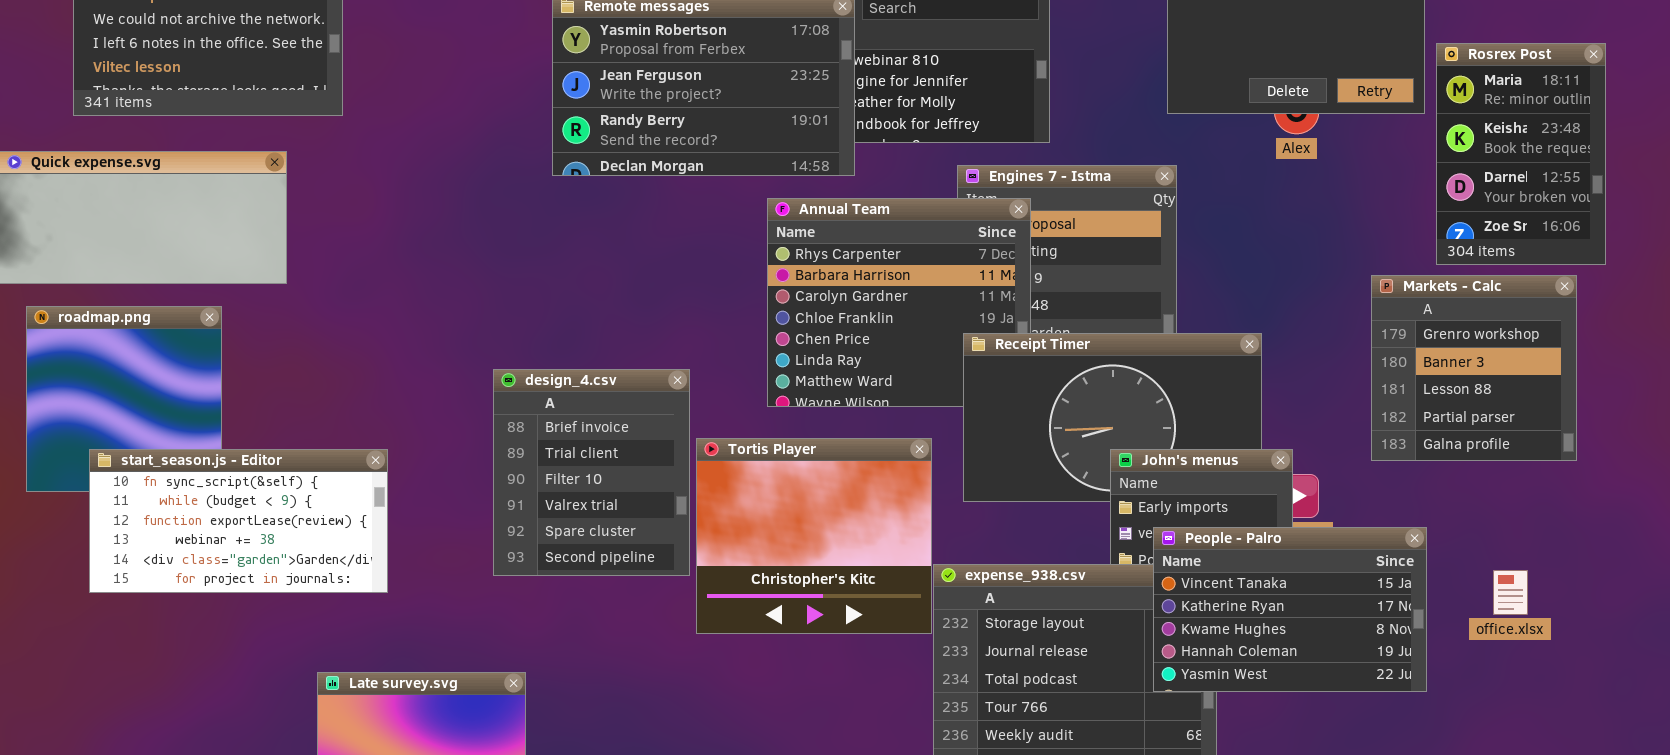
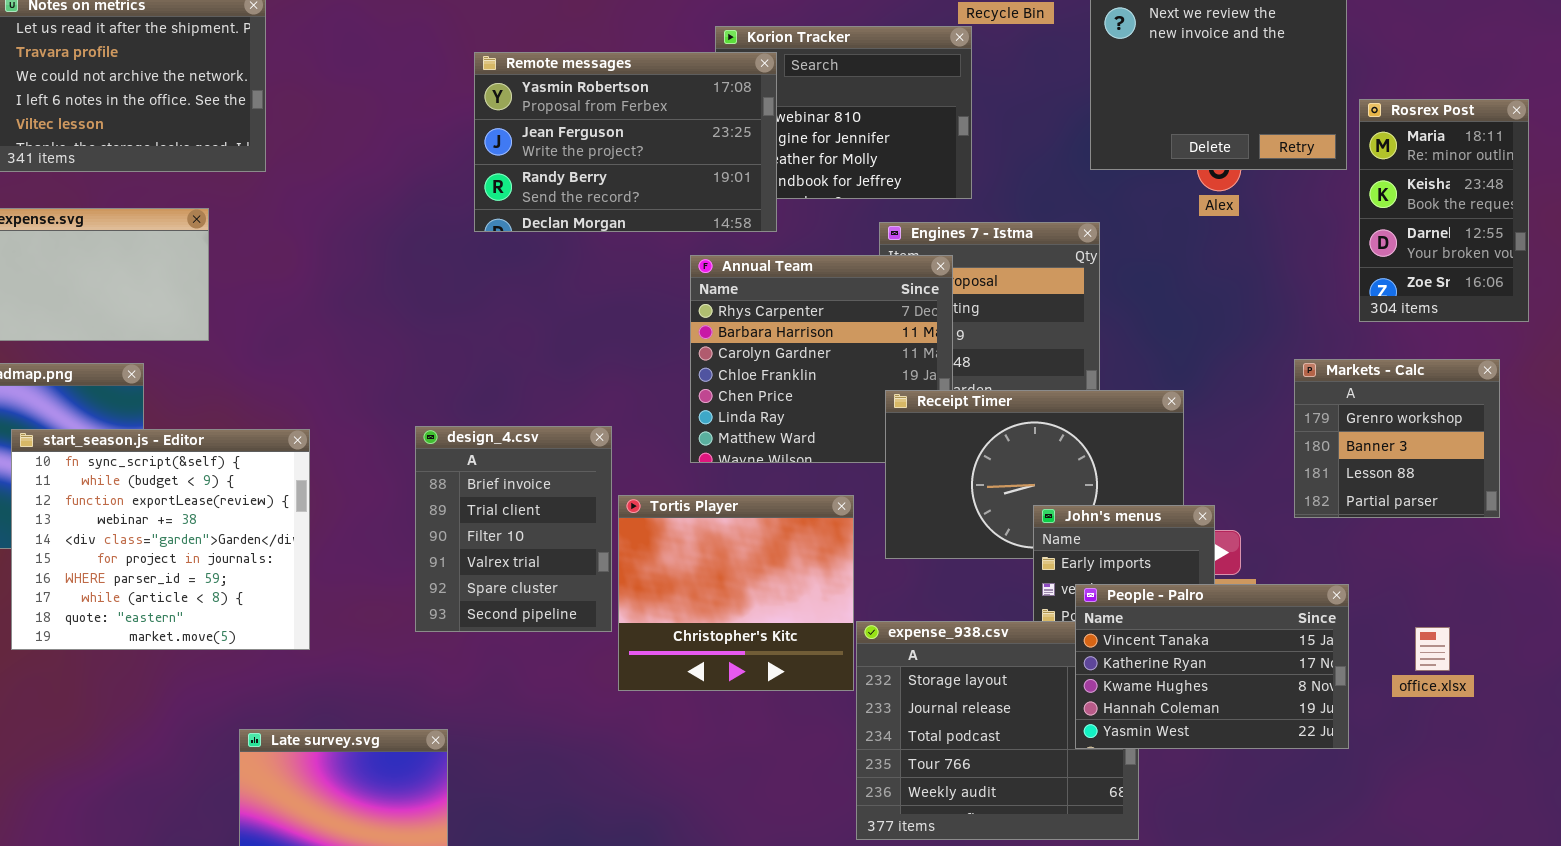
Markets - Calc: [1371,275,1577,461] -> [1294,359,1500,518], resized
start_season.js - Editor: [89,449,388,593] -> [11,429,310,650], resized

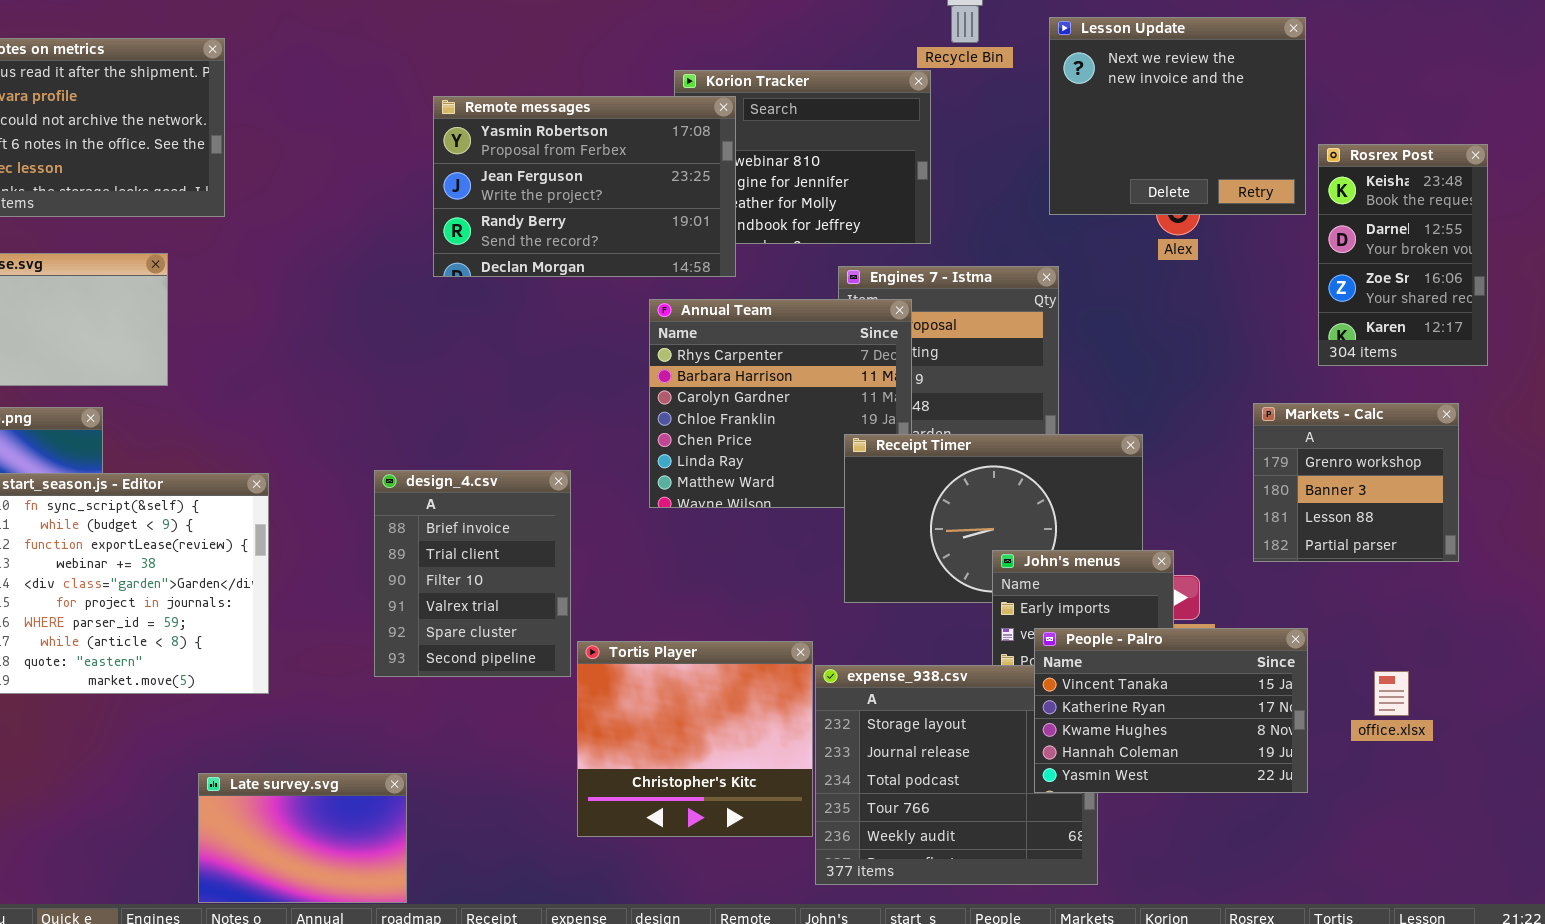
Rosrex Post: [1359,99,1529,322] -> [1318,144,1488,366], scrolled down 1 row
Tortis Player: [618,495,854,691] -> [577,641,813,837], moved

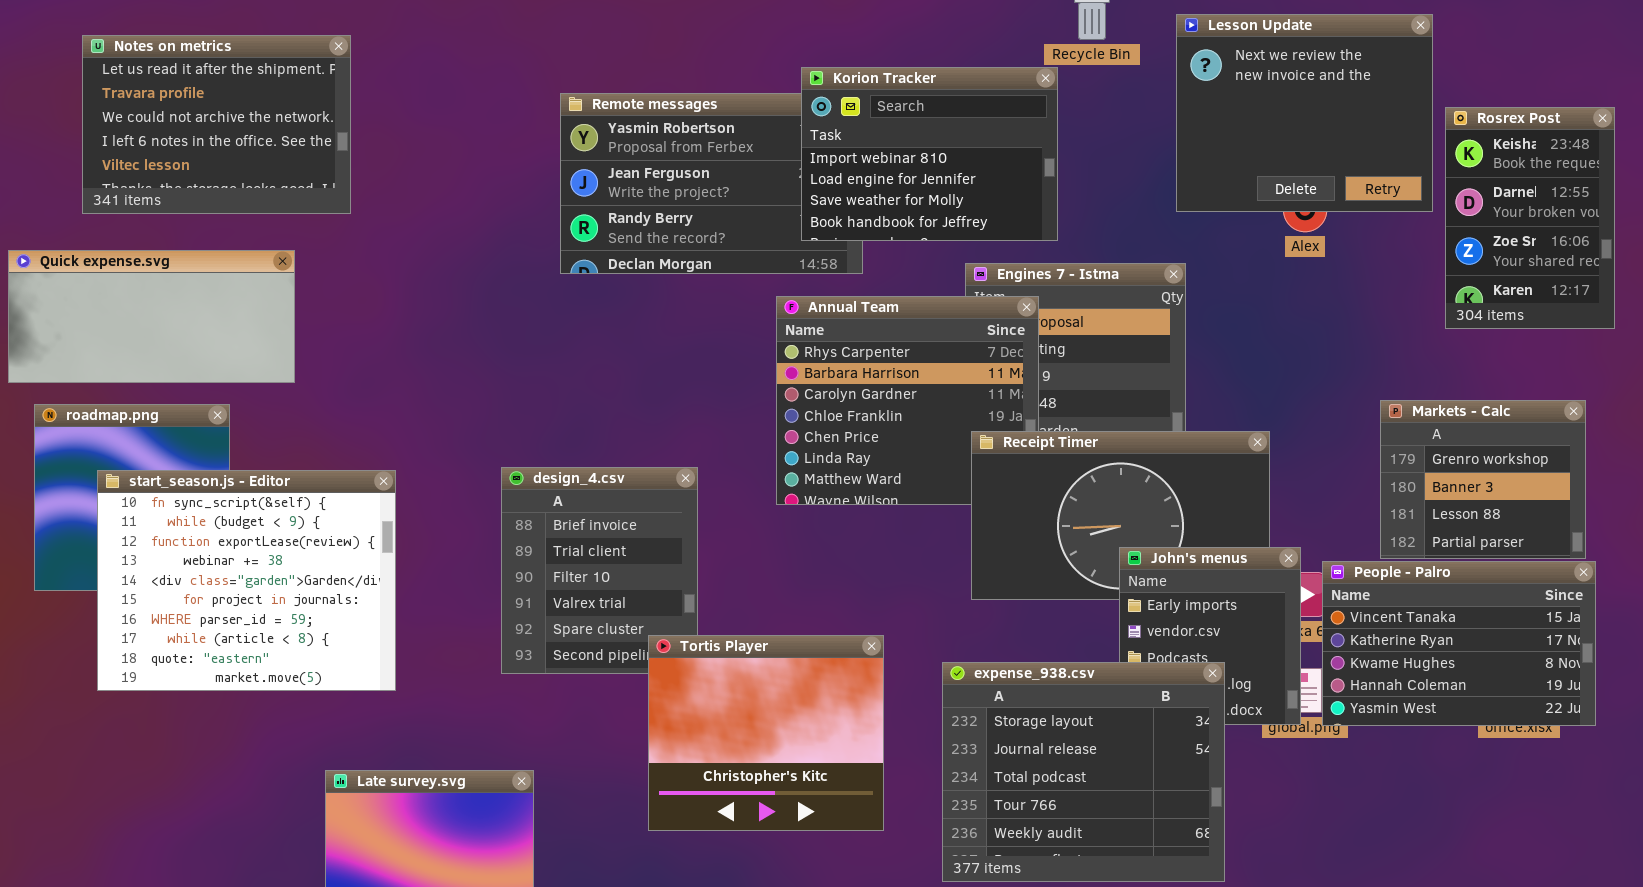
Korion Tracker: [674,70,931,244] -> [801,67,1058,241], raised
Rosrex Post: [1318,144,1488,366] -> [1445,107,1615,329], moved
People - Palro: [1034,628,1308,793] -> [1322,561,1596,726], moved
Tortis Player: [577,641,813,837] -> [648,635,884,831], moved

